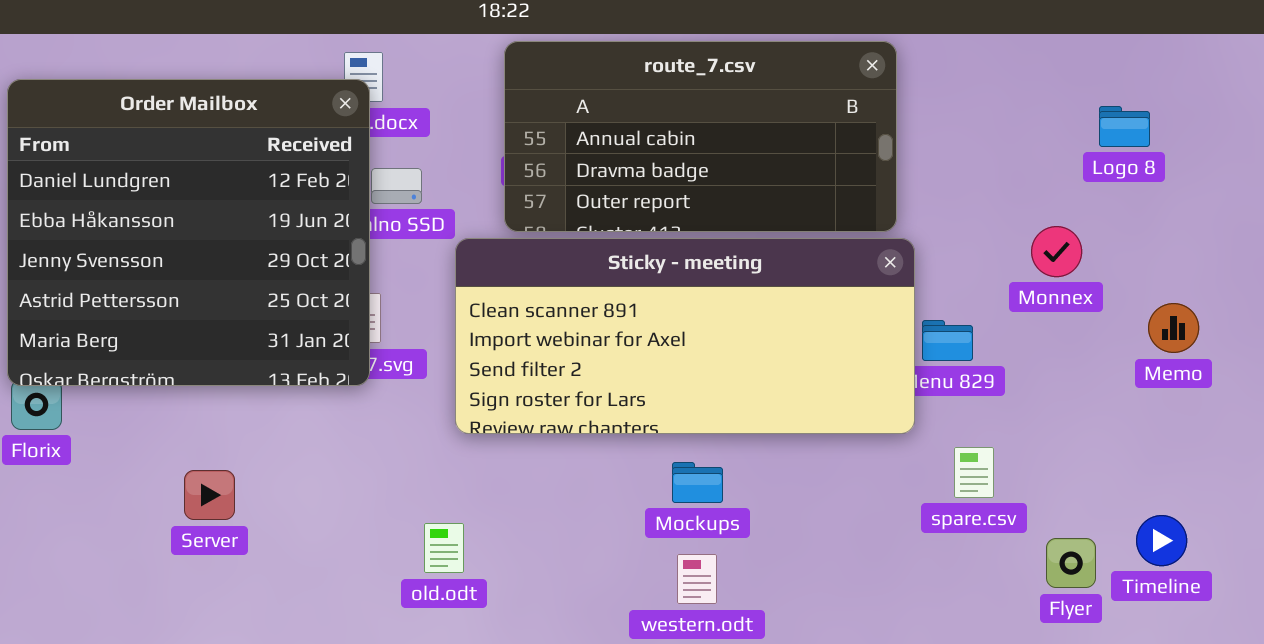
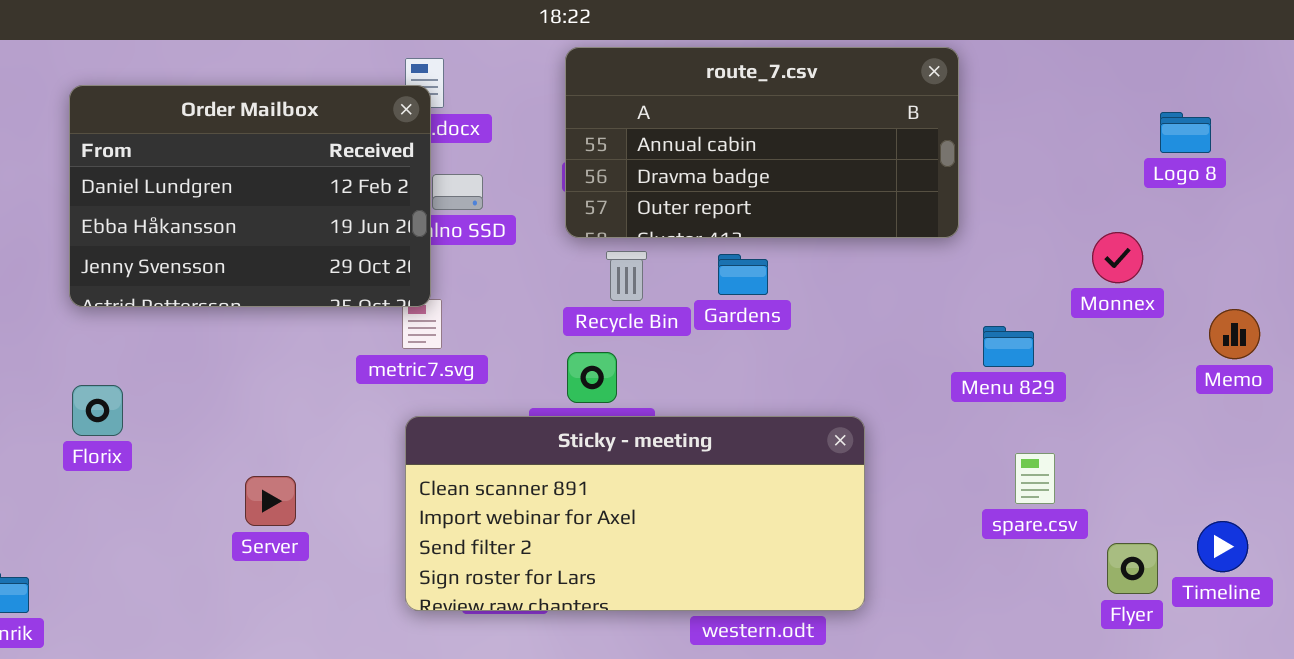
Order Mailbox: [7,79,370,386] -> [69,85,431,307], resized
Sticky - meeting: [455,238,915,434] -> [405,416,865,611], moved

